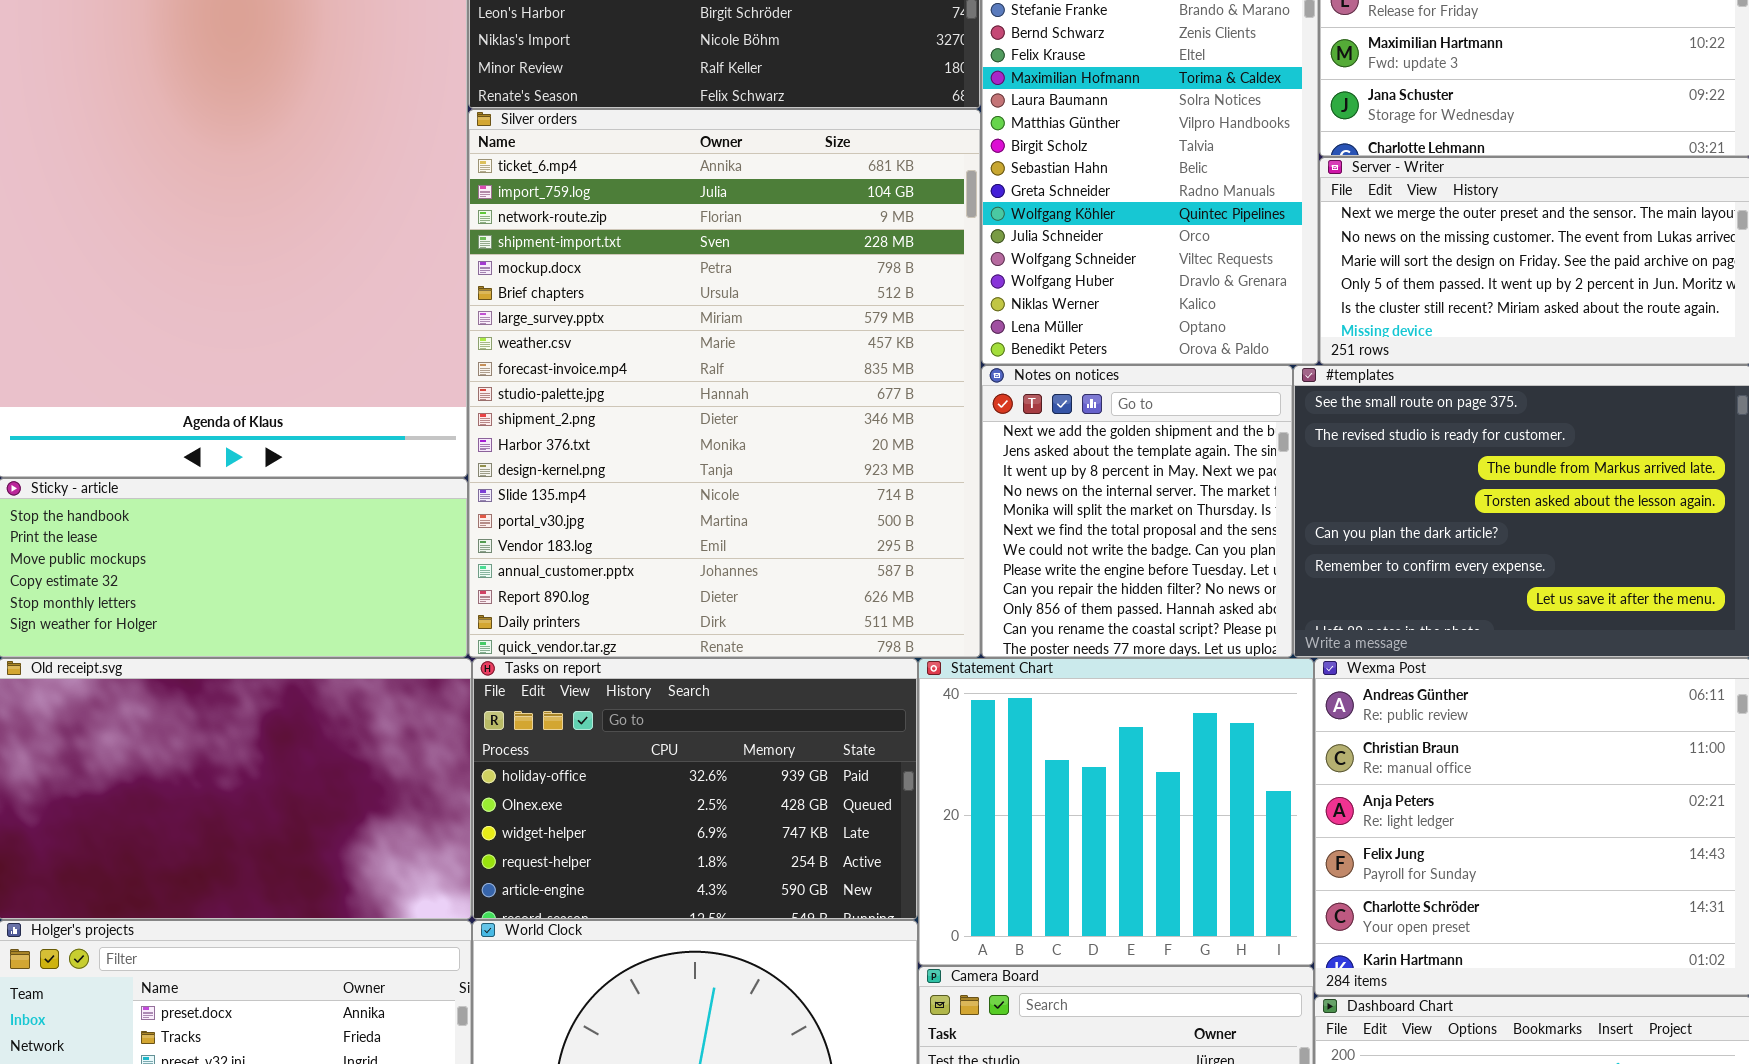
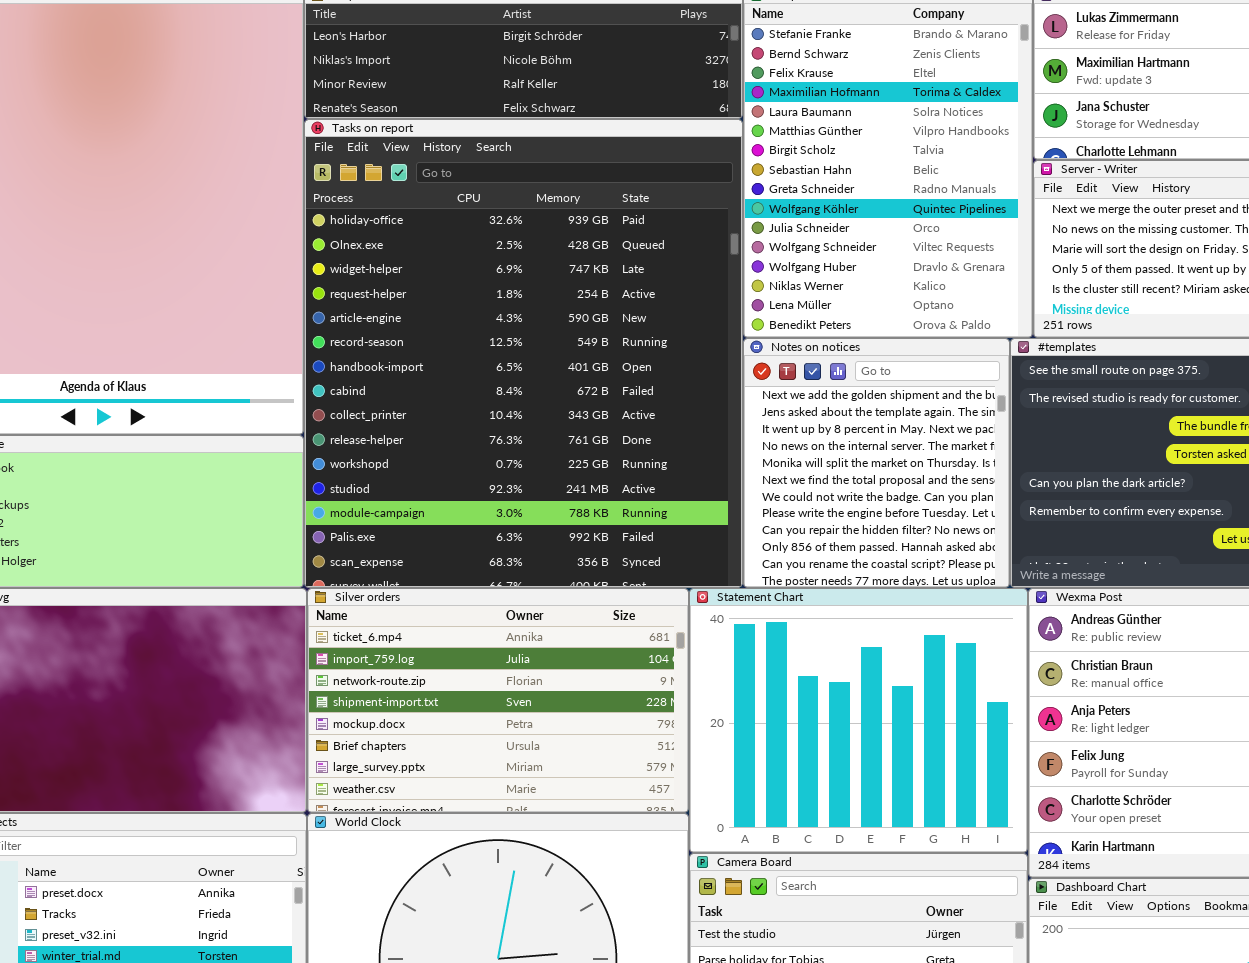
Silver orders: [468,109,981,658] -> [307,588,689,813], moved, resized
Tasks on report: [472,658,918,920] -> [304,119,743,588], moved, resized

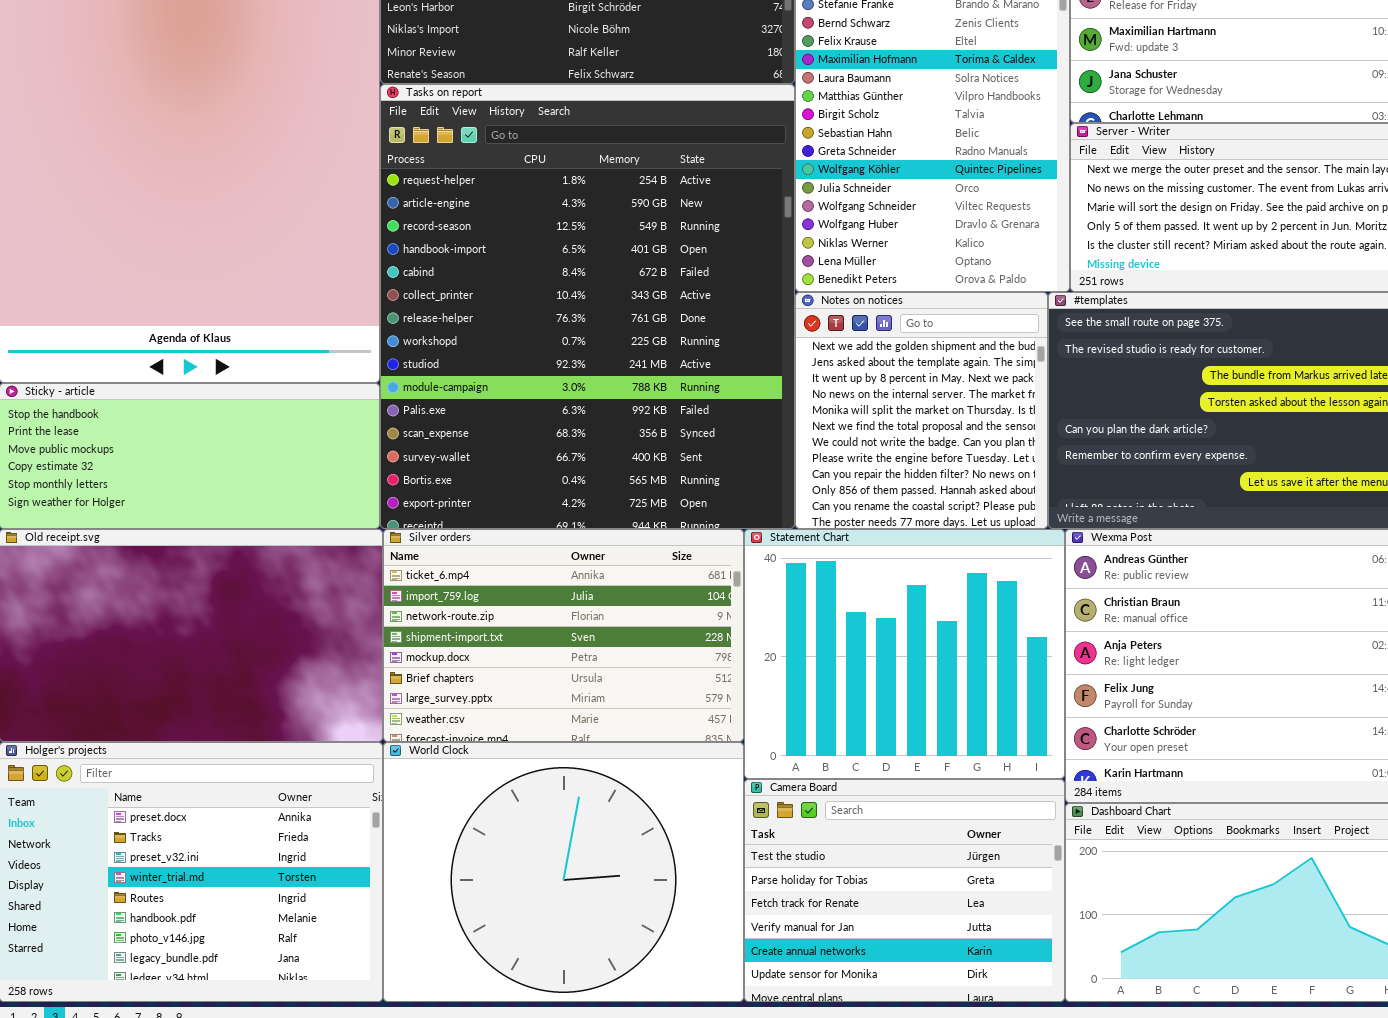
Tasks on report: [304,119,743,588] -> [380,84,795,529], scrolled down 3 rows

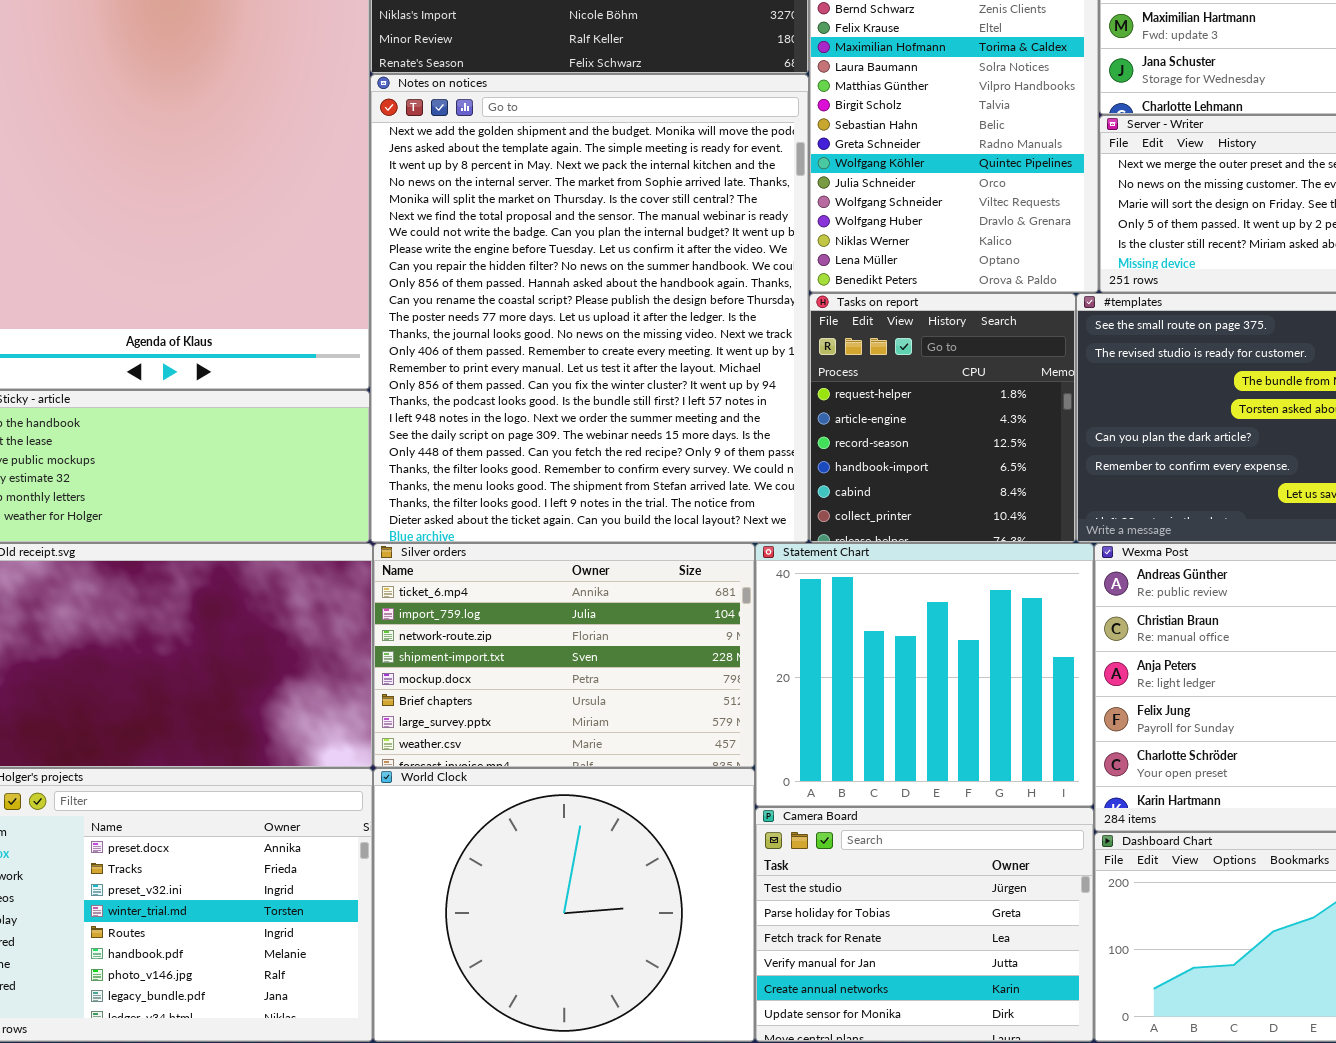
Tasks on report: [380,84,795,529] -> [809,293,1076,543], moved, resized
Notes on notices: [795,292,1048,529] -> [370,74,809,543], moved, resized

